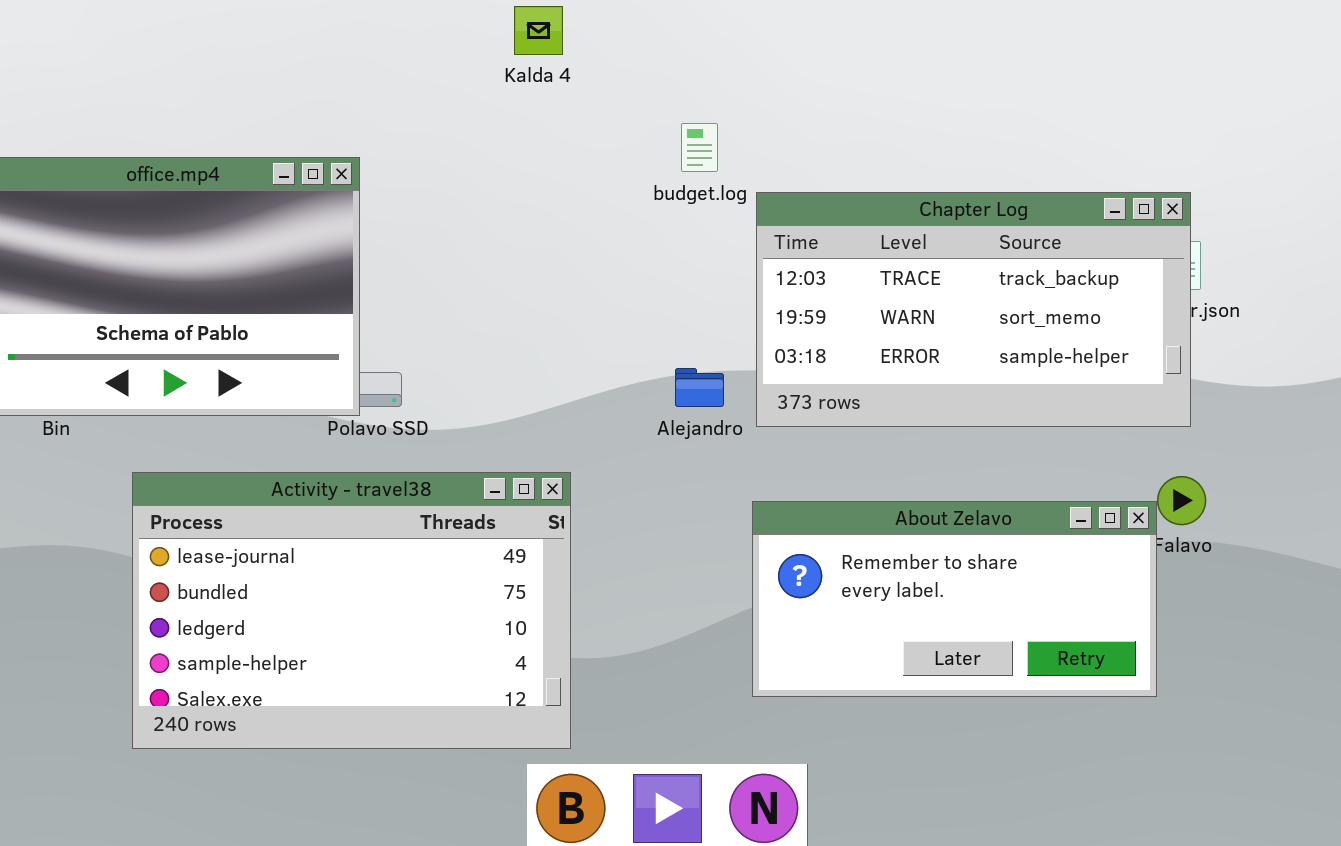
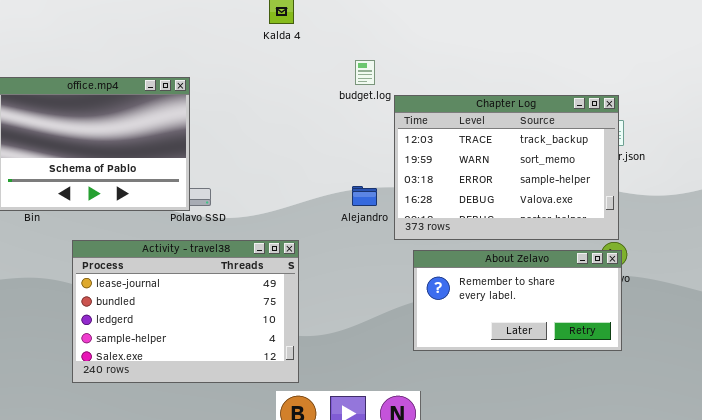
Chapter Log: [756,192,1191,427] -> [394,95,619,240], resized
About Zelavo: [752,501,1157,697] -> [413,250,622,351], moved

